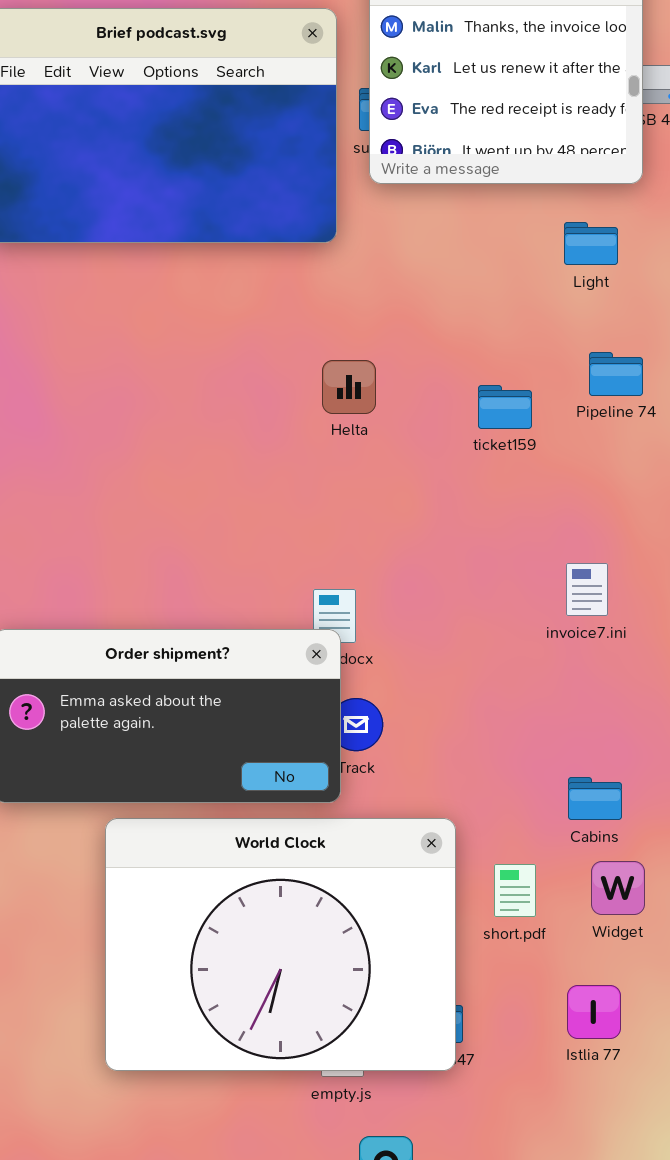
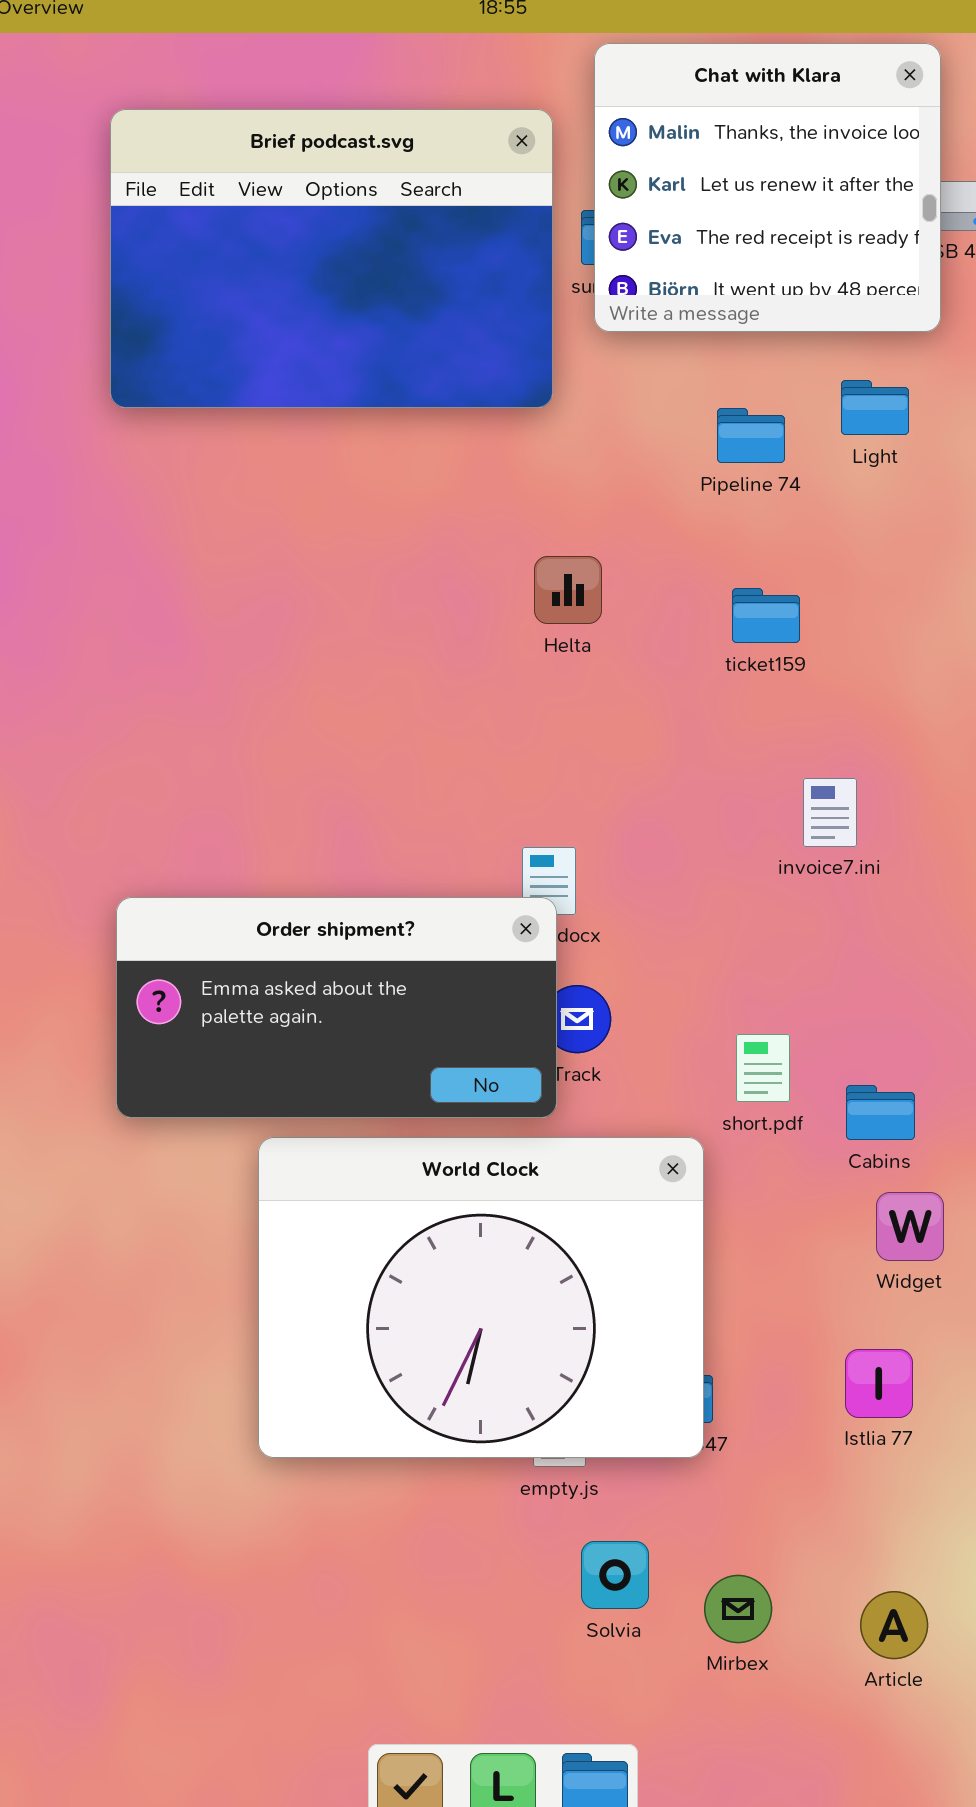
Pipeline 74: [589,352,643,396] -> [717,408,785,463], moved
invoice7.ini: [566,563,608,616] -> [803,778,857,847], moved
short.pdf: [494,864,536,917] -> [736,1034,790,1102], moved

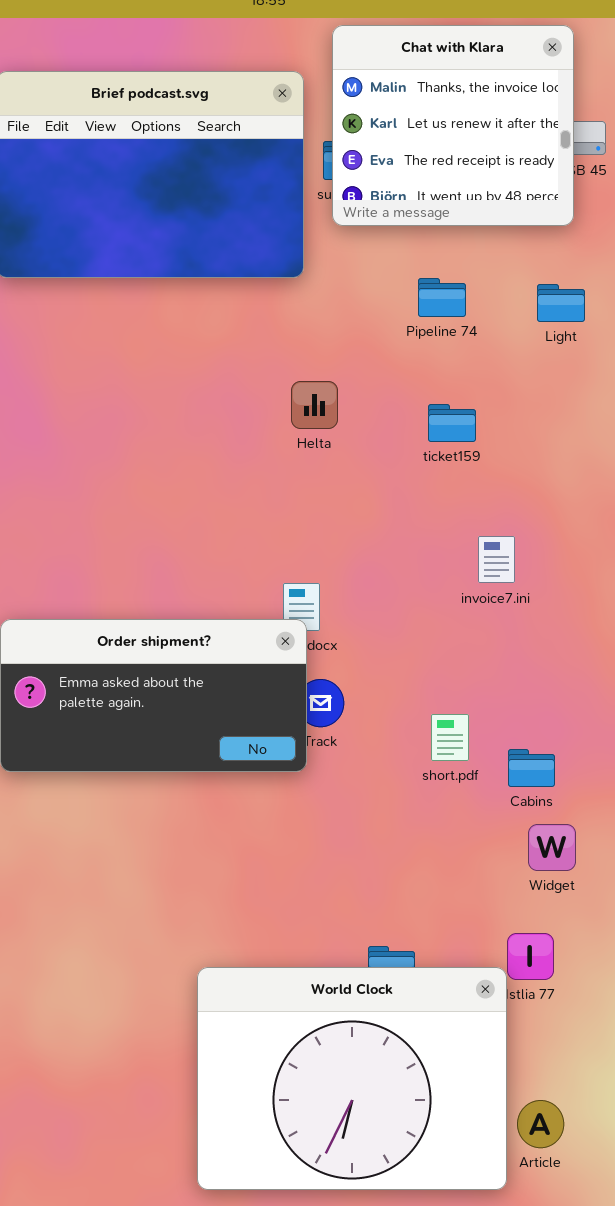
Light: [841,380,909,435] -> [537,284,585,322], moved
World Clock: [258,1137,704,1458] -> [197,967,507,1190], moved

